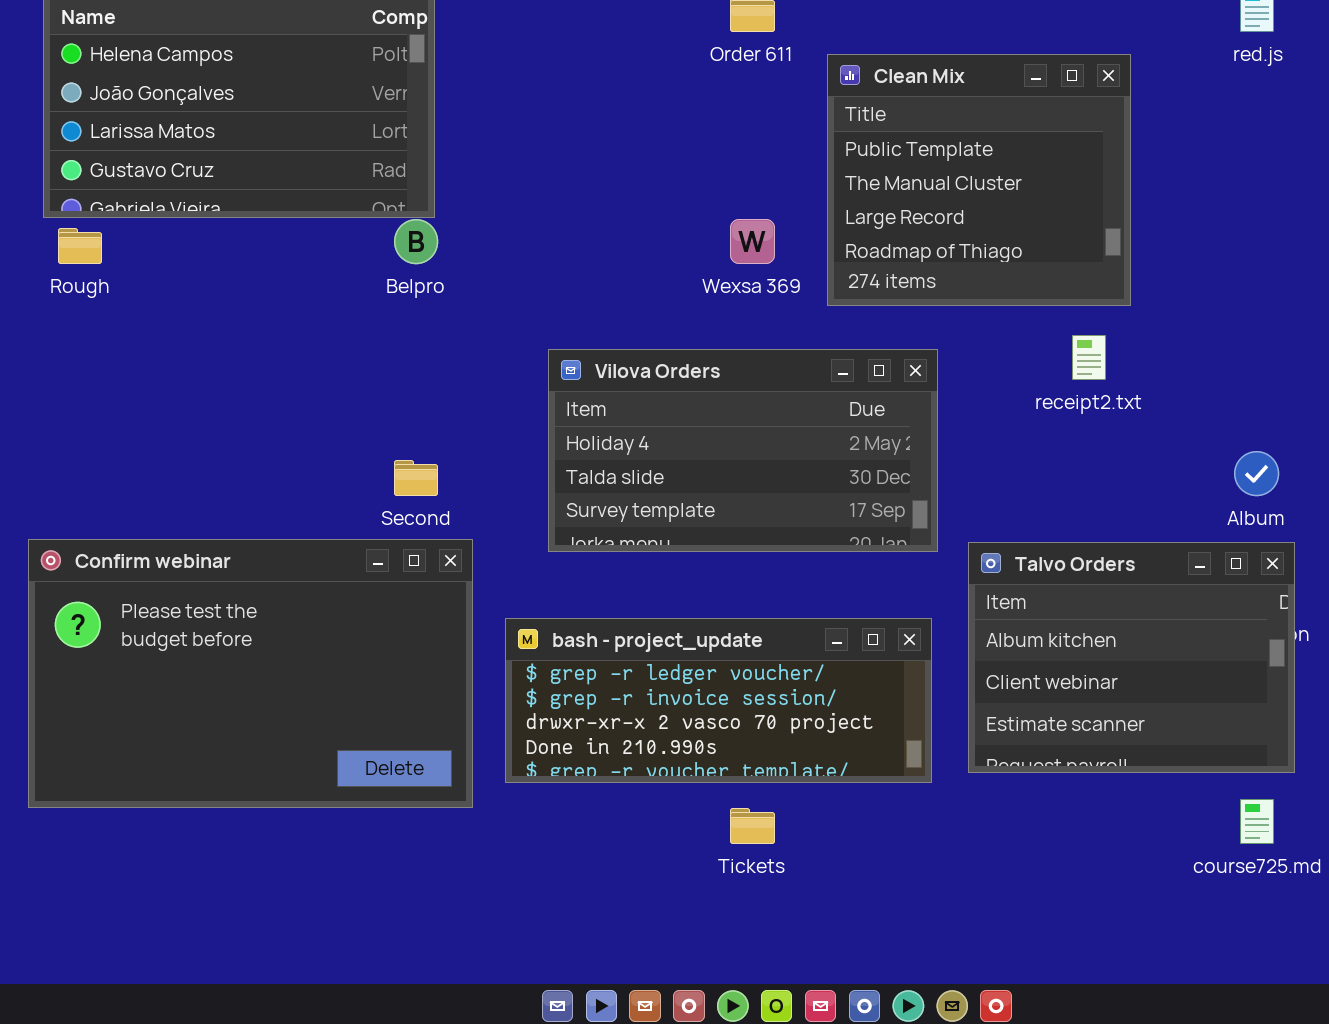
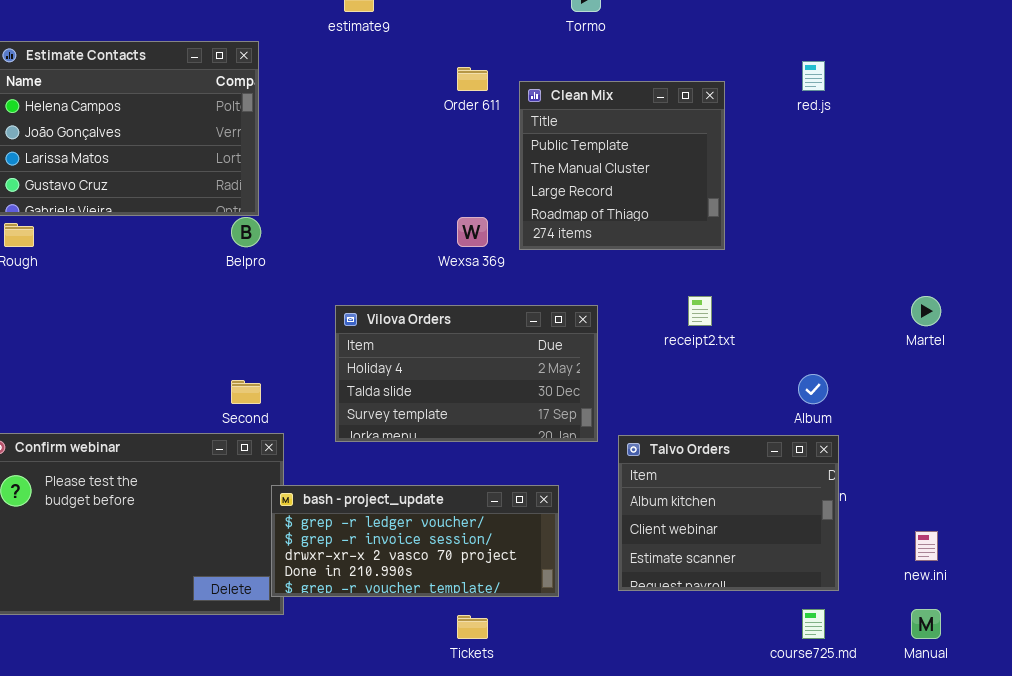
Clean Mix: [827,54,1131,306] -> [519,81,725,250], moved
bash - project_update: [505,618,932,783] -> [271,485,559,597], moved

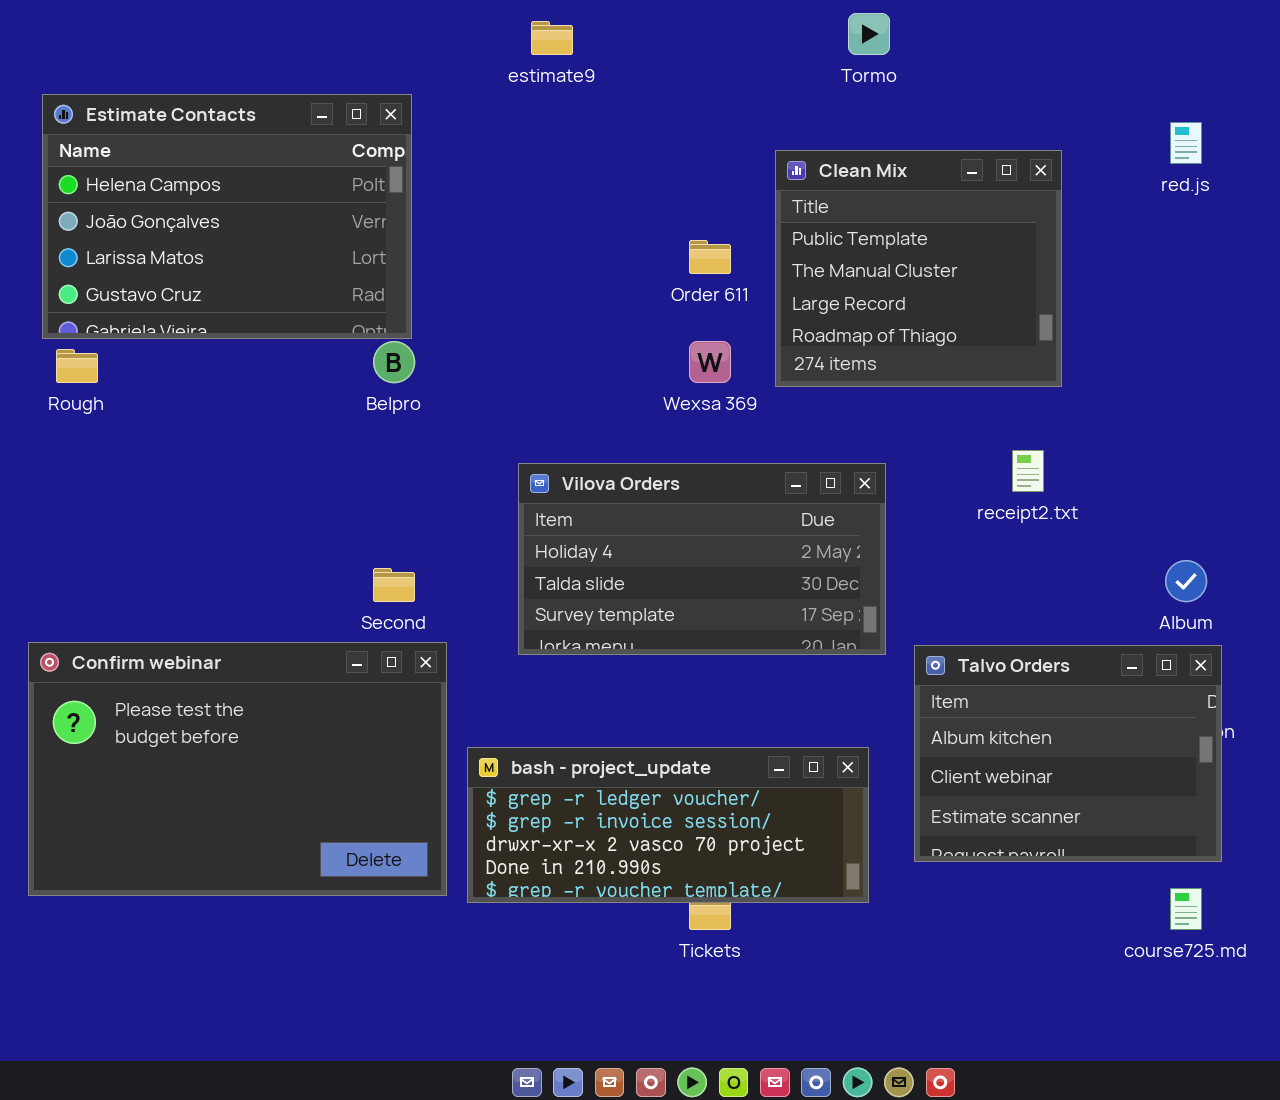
Order 611: [457,67,488,91] -> [689,240,731,274], moved
bash - project_update: [271,485,559,597] -> [467,747,869,903], moved

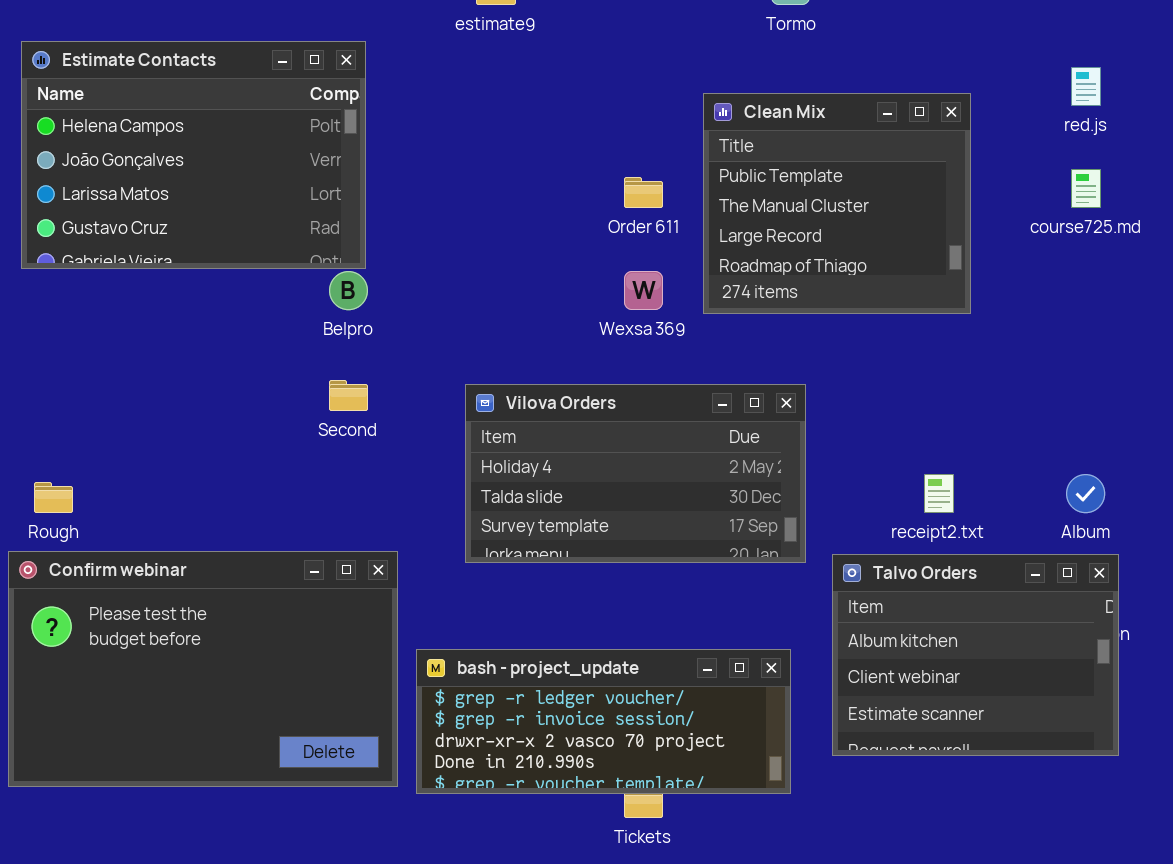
Rough: [56,349,98,383] -> [34,482,73,513], moved
receipt2.txt: [1012,450,1044,492] -> [924,474,954,513], moved
Second: [373,568,415,602] -> [329,380,368,411], moved
course725.md: [1170,888,1202,930] -> [1071,169,1101,208], moved

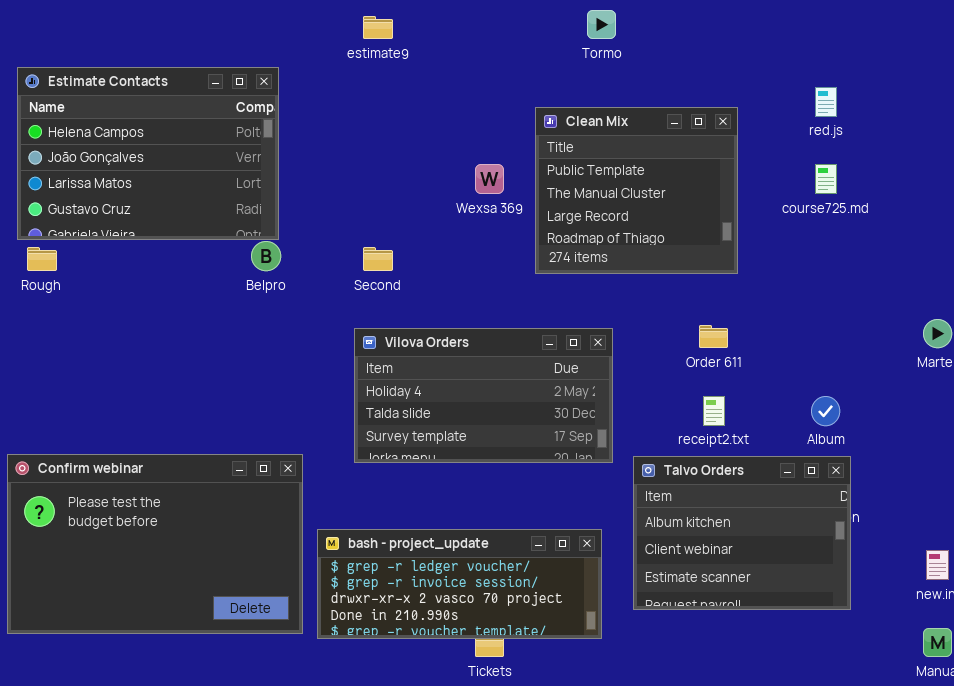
Order 611: [624,177,663,208] -> [699,325,728,348], moved
Wexsa 369: [624,271,663,310] -> [475,164,504,194], moved
Second: [329,380,368,411] -> [363,247,393,271], moved
Rough: [34,482,73,513] -> [27,247,57,271], moved

